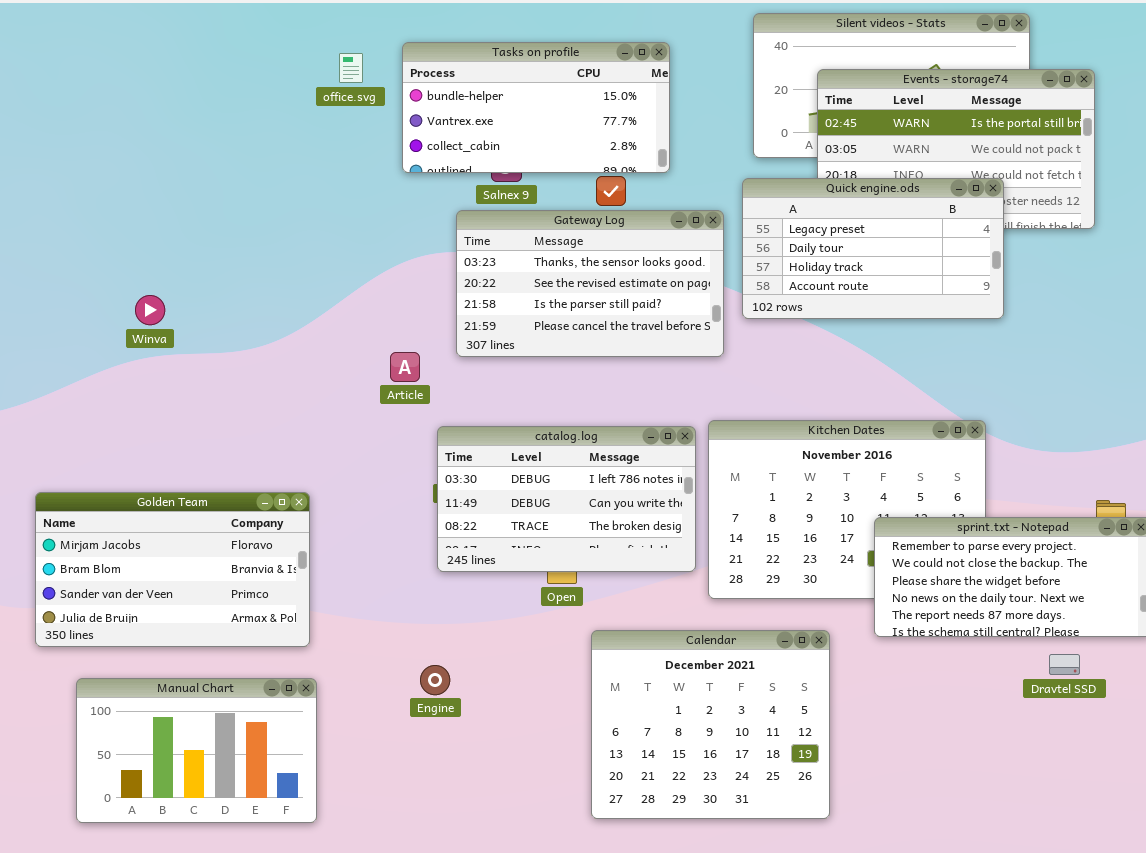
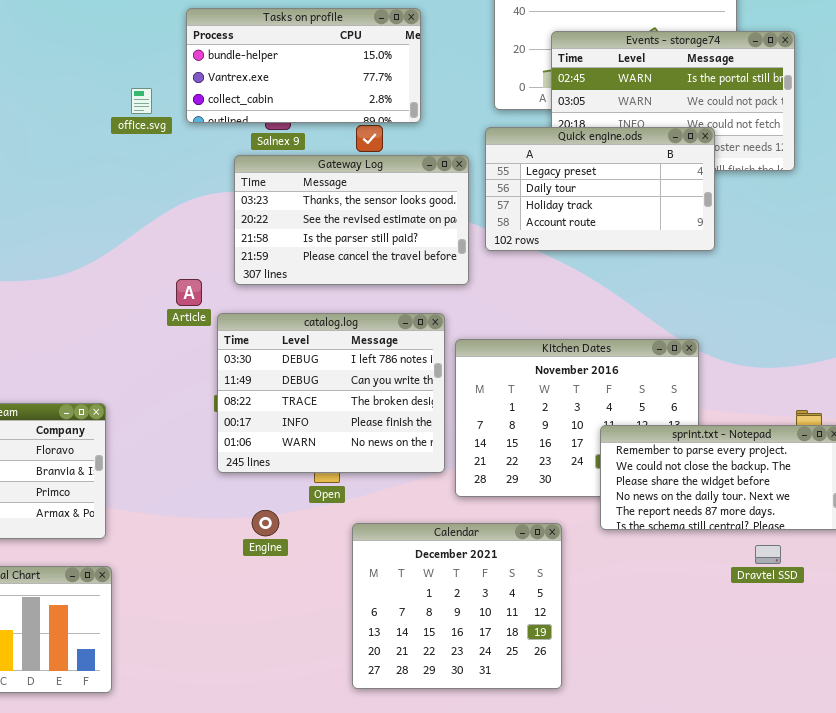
office.svg: [339,53,363,83] -> [131,88,152,114], moved
catalog.log: [437,426,696,572] -> [217,313,445,473], resized
Engine: [420,665,450,695] -> [252,510,279,536], moved

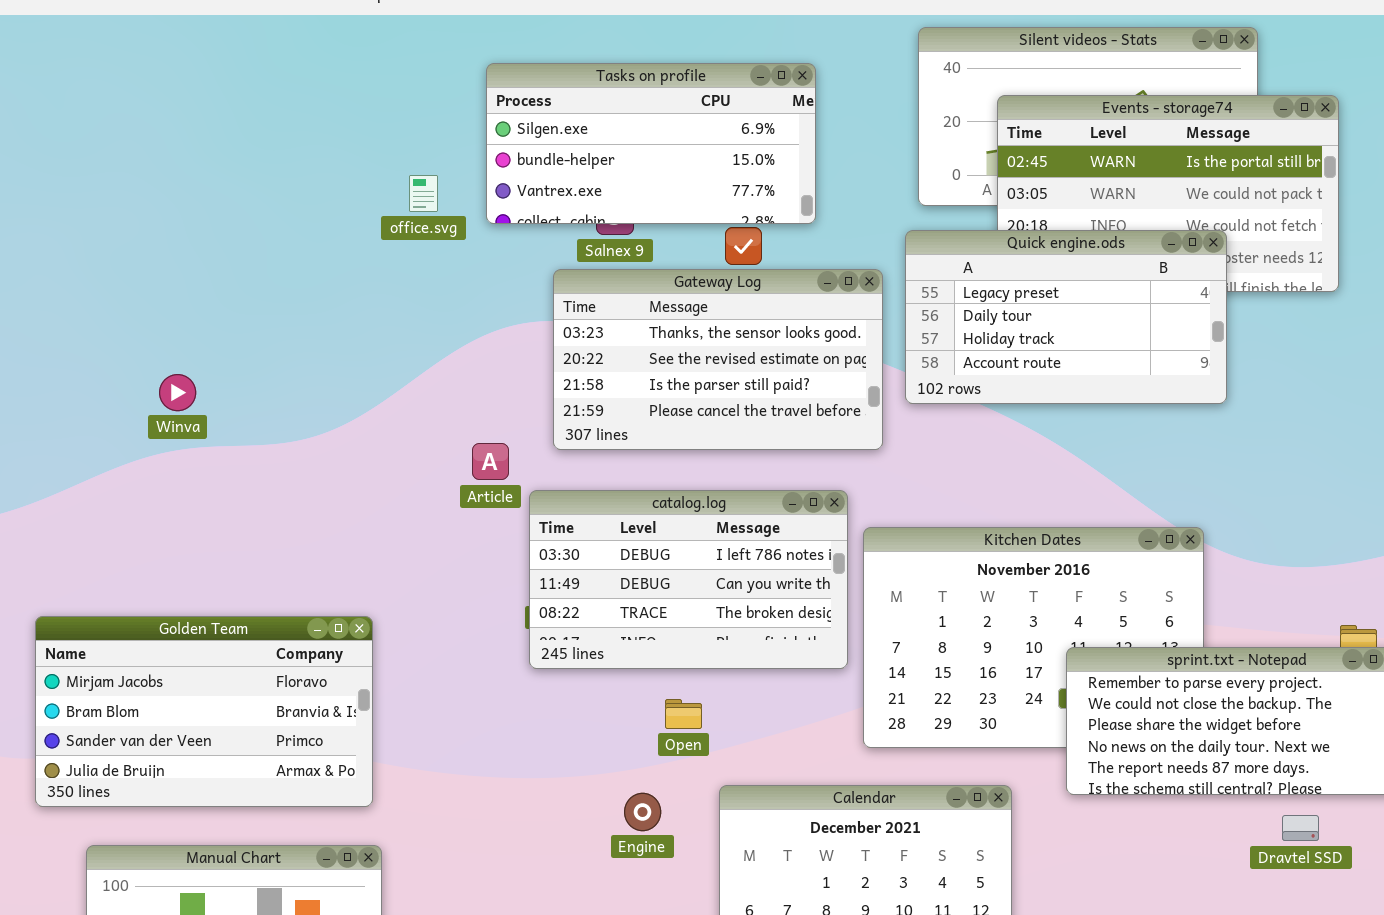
Tasks on profile: [186,8,421,123] -> [486,63,816,224], scrolled up 1 row
catalog.log: [217,313,445,473] -> [529,490,848,669], resized
Engine: [252,510,279,536] -> [624,793,661,831], moved

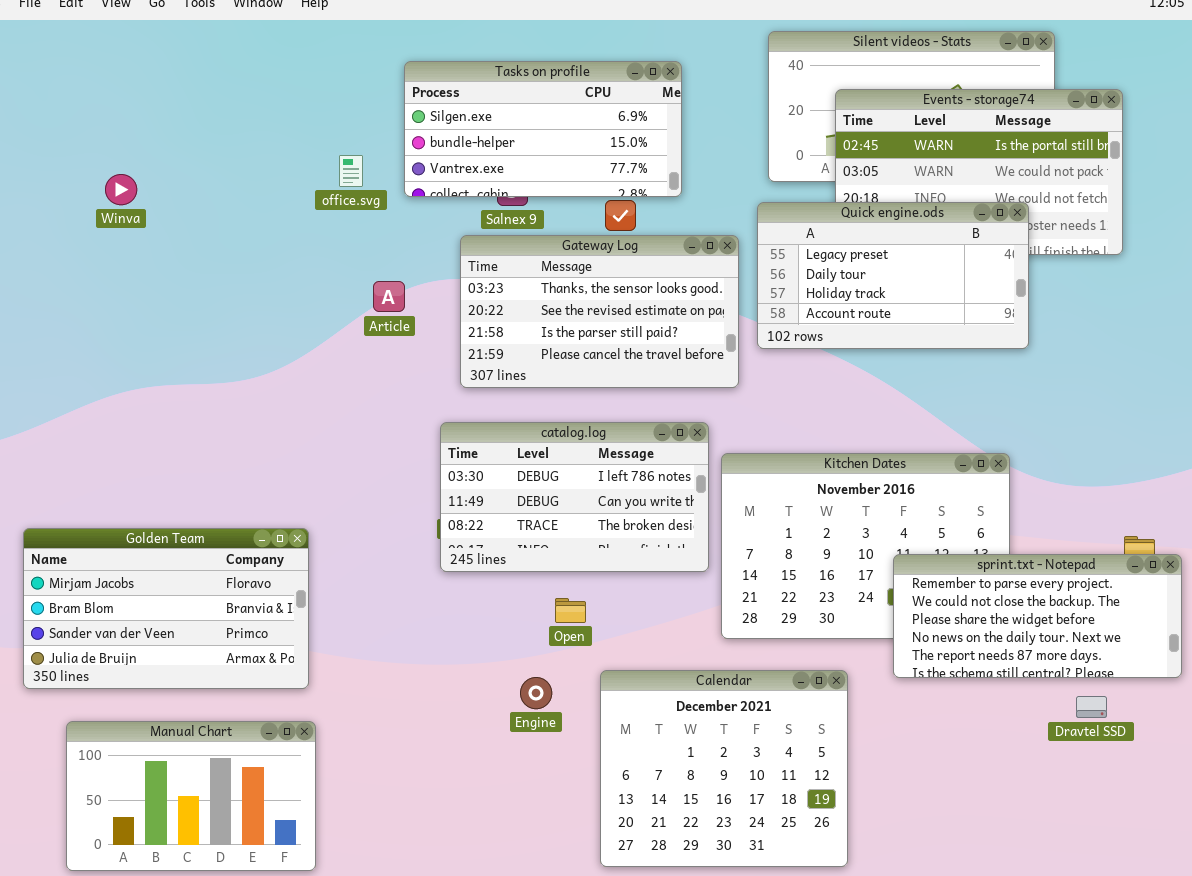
Winva: [159,374,196,411] -> [105,174,137,205], moved
Article: [472,443,509,480] -> [373,281,405,312], moved

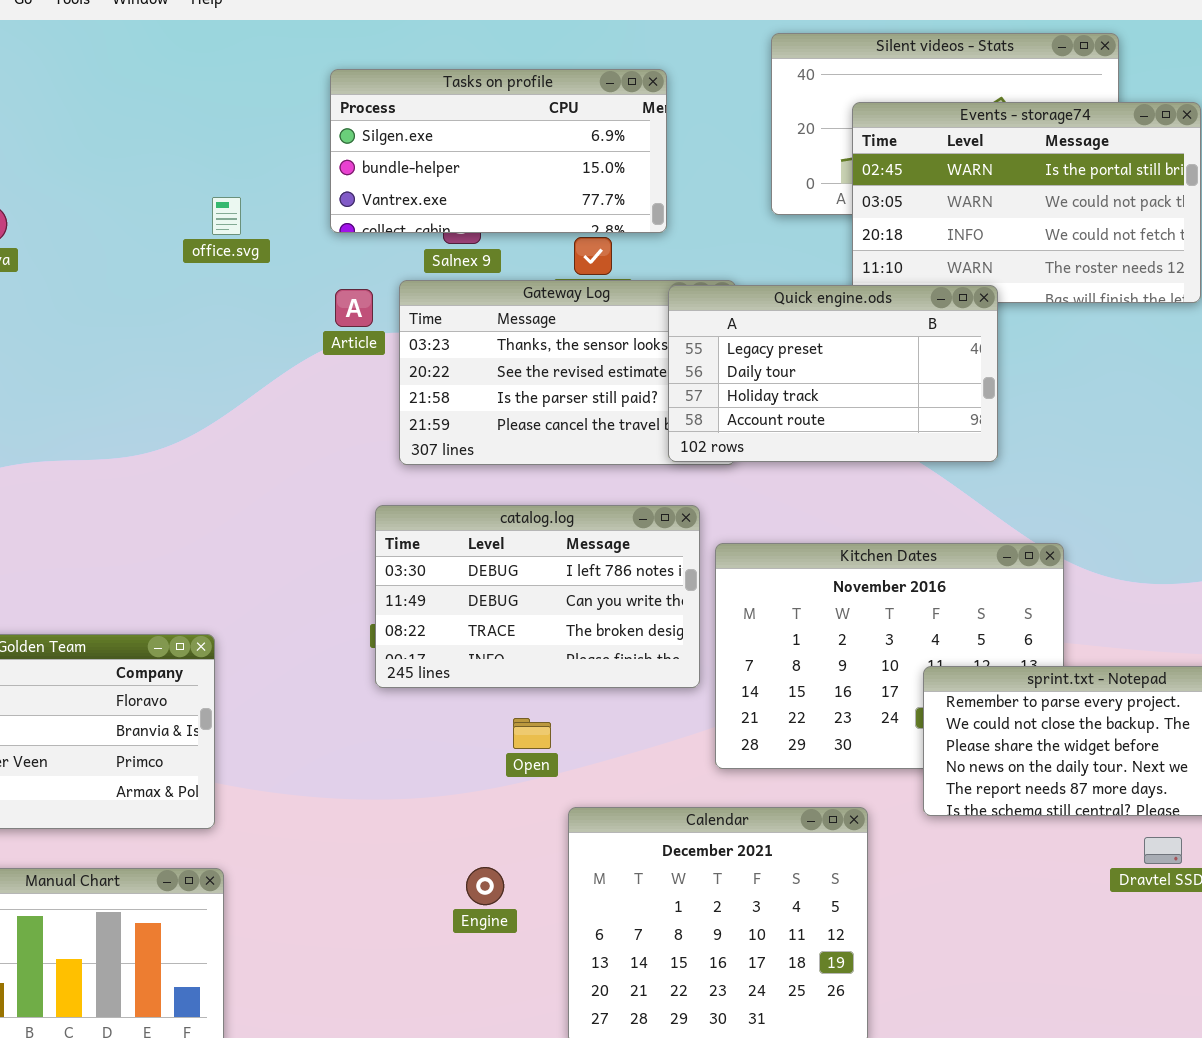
office.svg: [339,155,363,187] -> [212,197,241,235], moved
Quick engine.ods: [757,202,1029,349] -> [668,285,998,462], moved
Article: [373,281,405,312] -> [335,289,373,327], moved
Engine: [520,677,552,709] -> [466,867,504,905], moved

